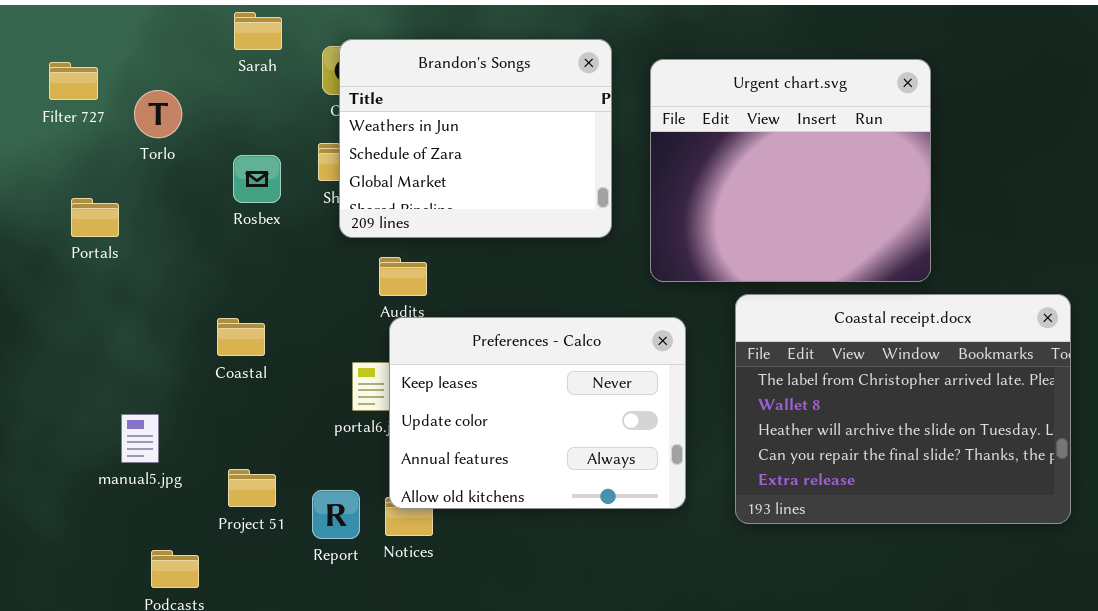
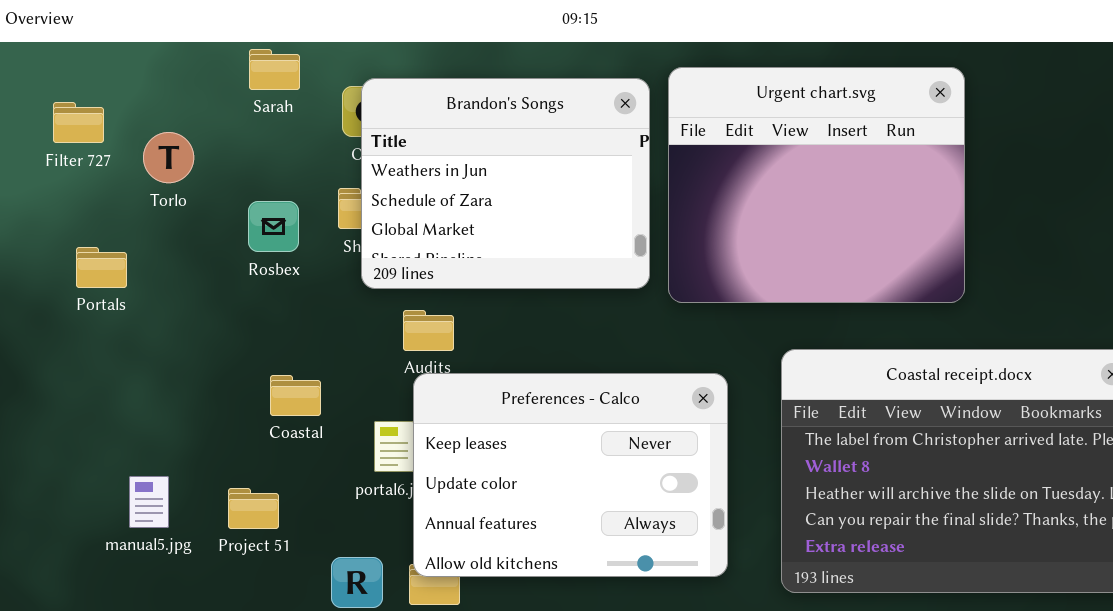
Urgent chart.svg: [650,59,931,282] -> [668,67,965,303], moved
Coastal: [217,318,265,356] -> [270,375,321,416], moved
Project 51: [228,469,276,507] -> [228,488,279,529], moved

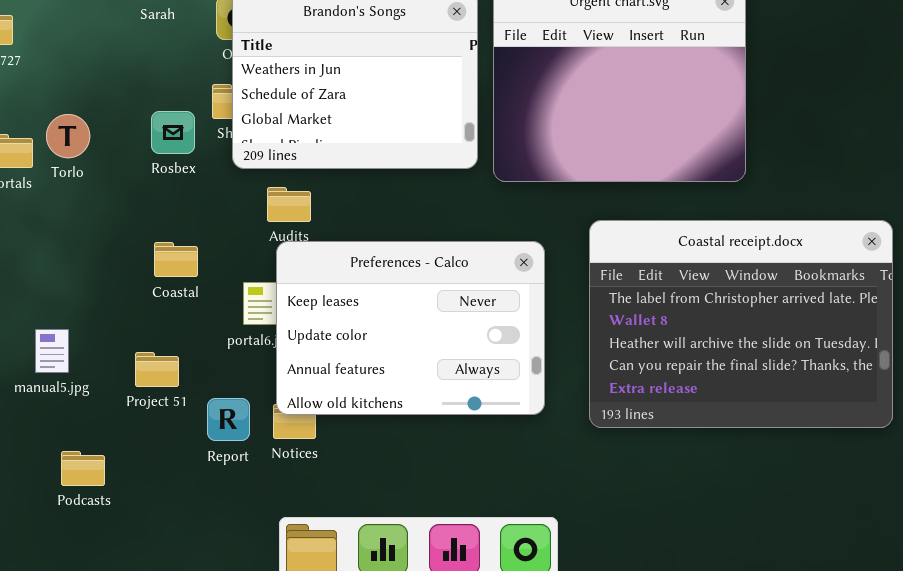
Torlo: [143,132,194,183] -> [46,114,90,158], moved
Rosbex: [248,201,299,252] -> [151,111,195,154], moved
Project 51: [228,488,279,529] -> [135,352,179,387], moved

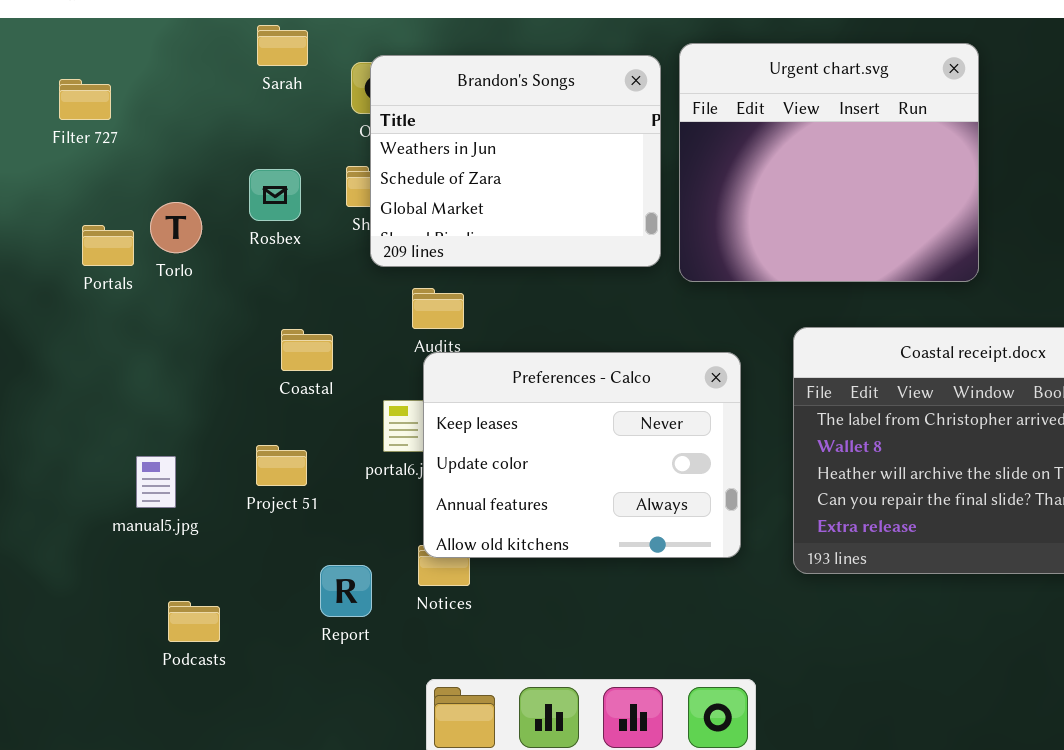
Rosbex: [151,111,195,154] -> [249,169,301,221], moved
Coastal: [154,242,198,277] -> [281,329,333,371], moved
Project 51: [135,352,179,387] -> [256,445,307,486], moved
Report: [207,398,250,441] -> [320,565,372,617], moved

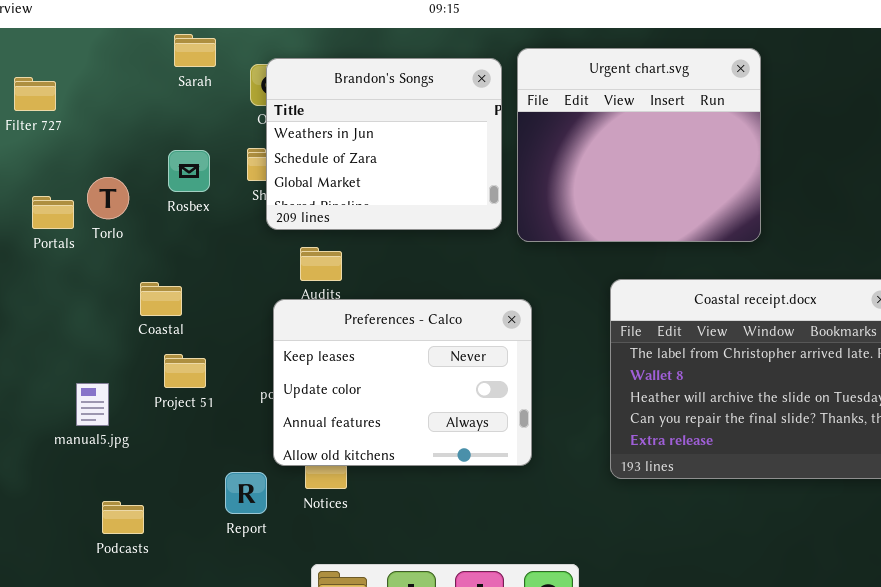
Coastal: [281,329,333,371] -> [140,282,182,316], moved
Preferences - Calco: [423,352,741,558] -> [273,299,532,466], moved
Project 51: [256,445,307,486] -> [164,354,206,388], moved

